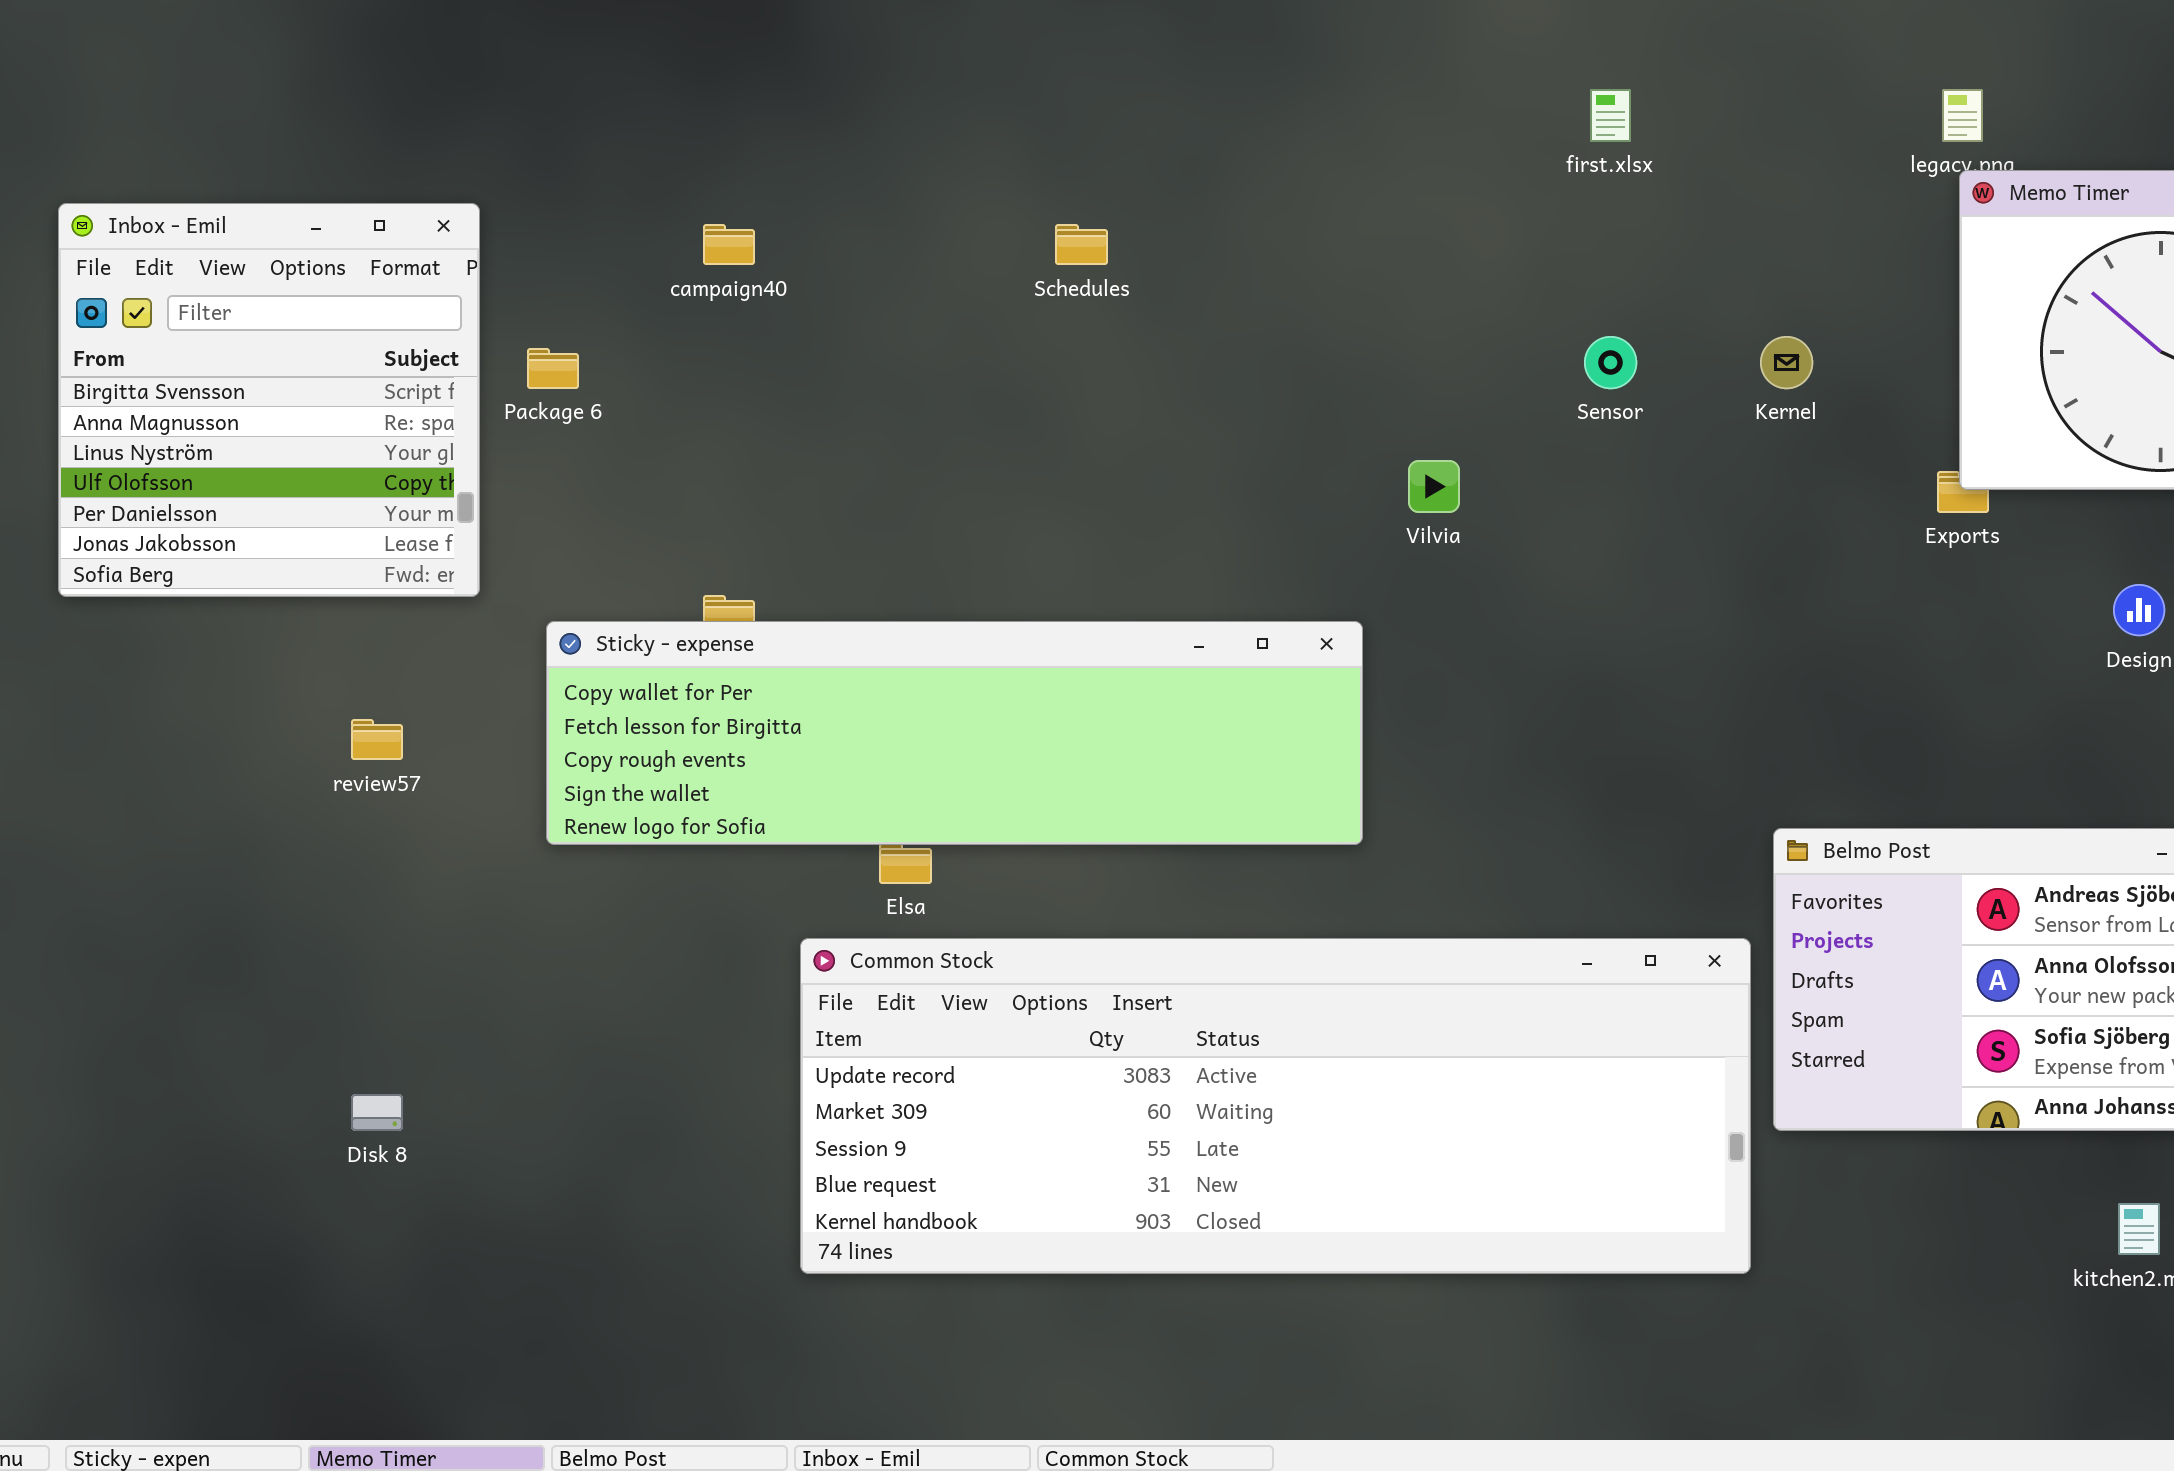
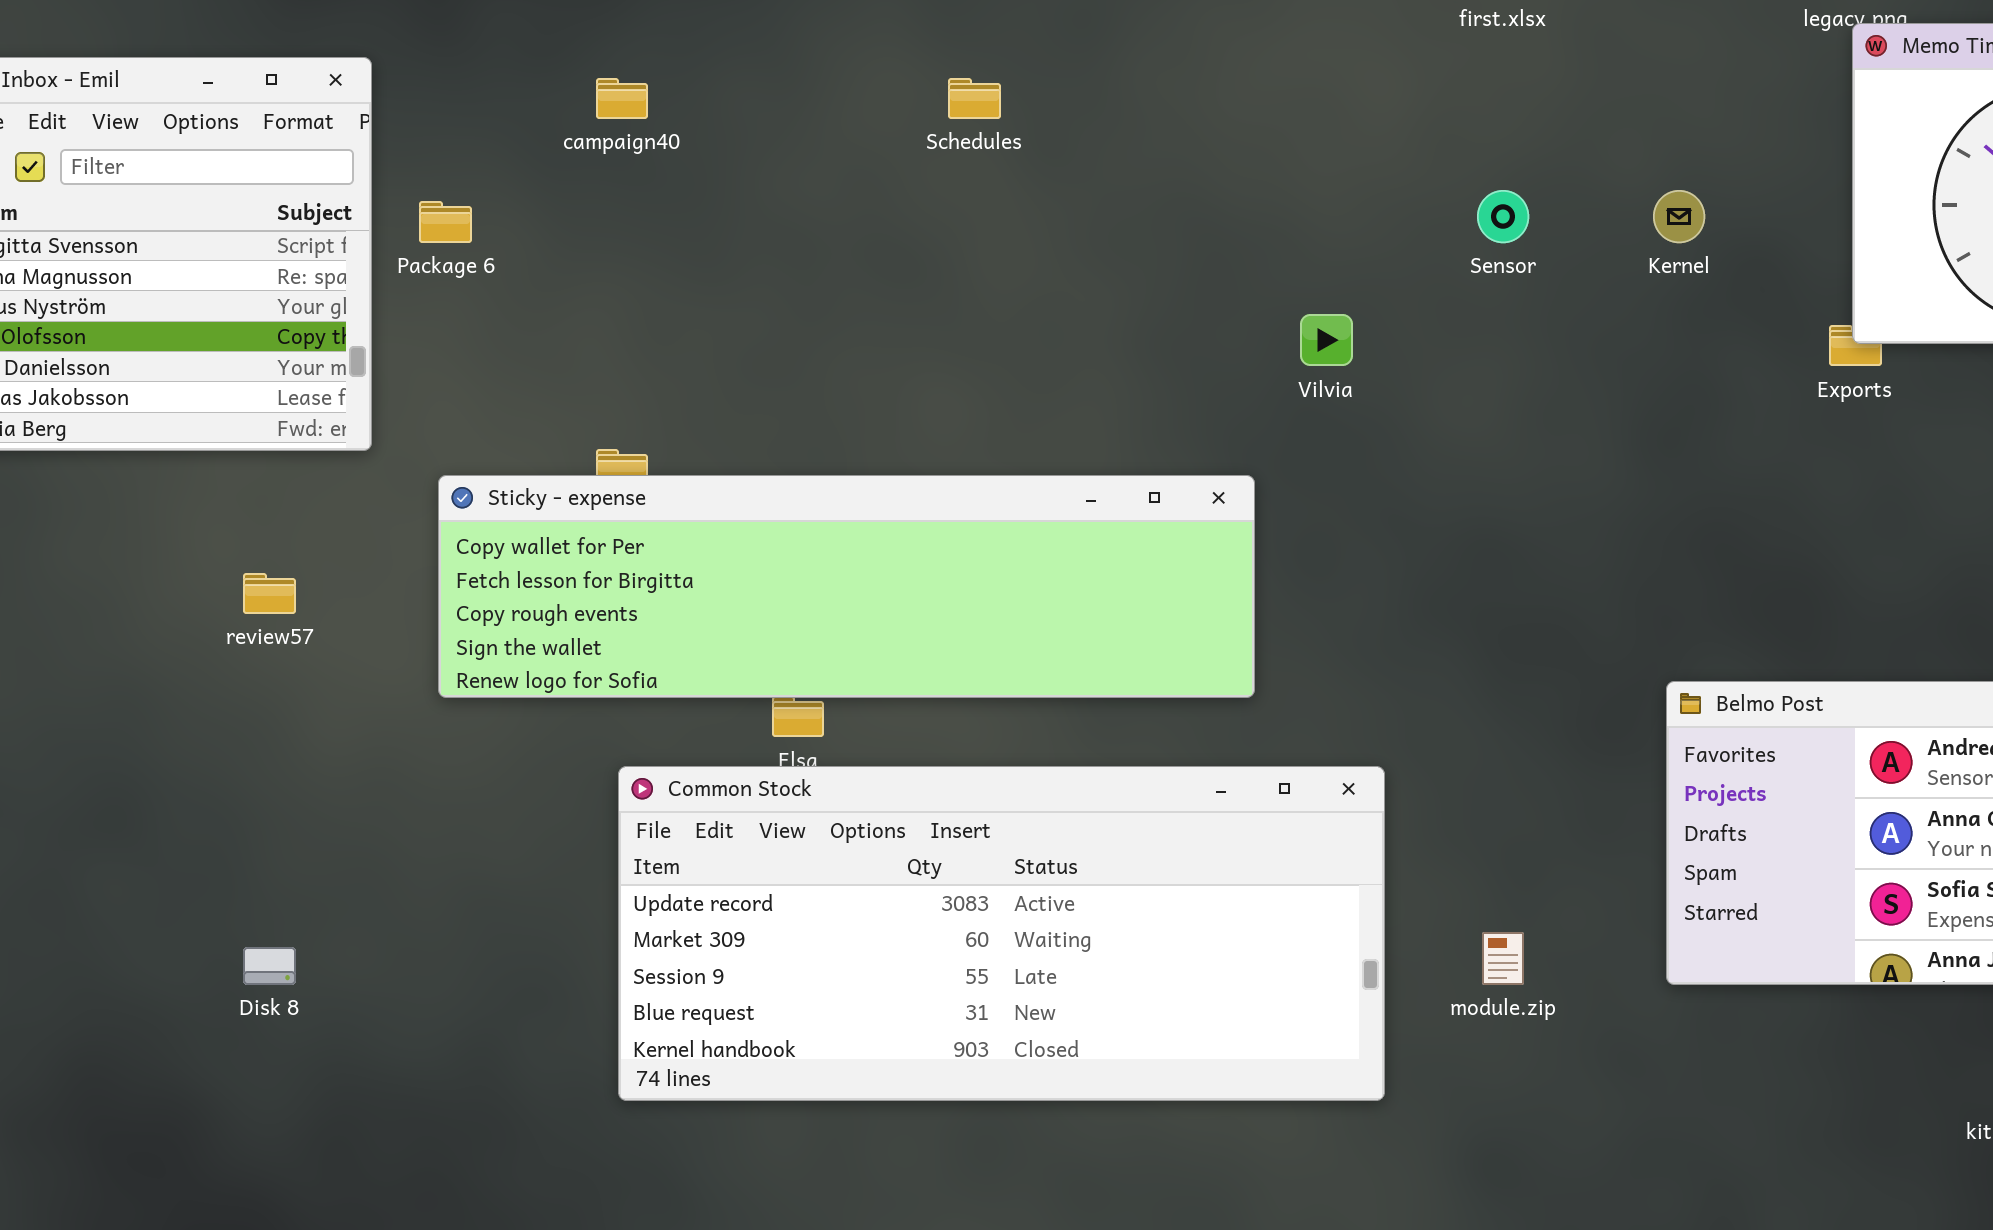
Common Stock: [800,938,1751,1274] -> [618,766,1385,1101], moved, resized

